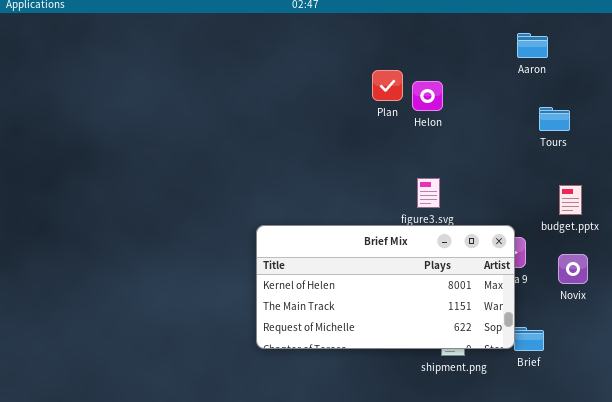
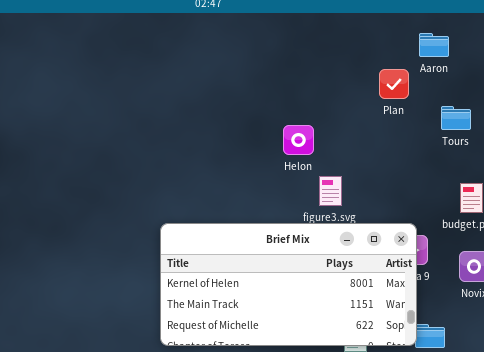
Plan: [372,70,403,101] -> [379,69,409,99], moved
Helon: [412,81,443,111] -> [283,125,314,155], moved

